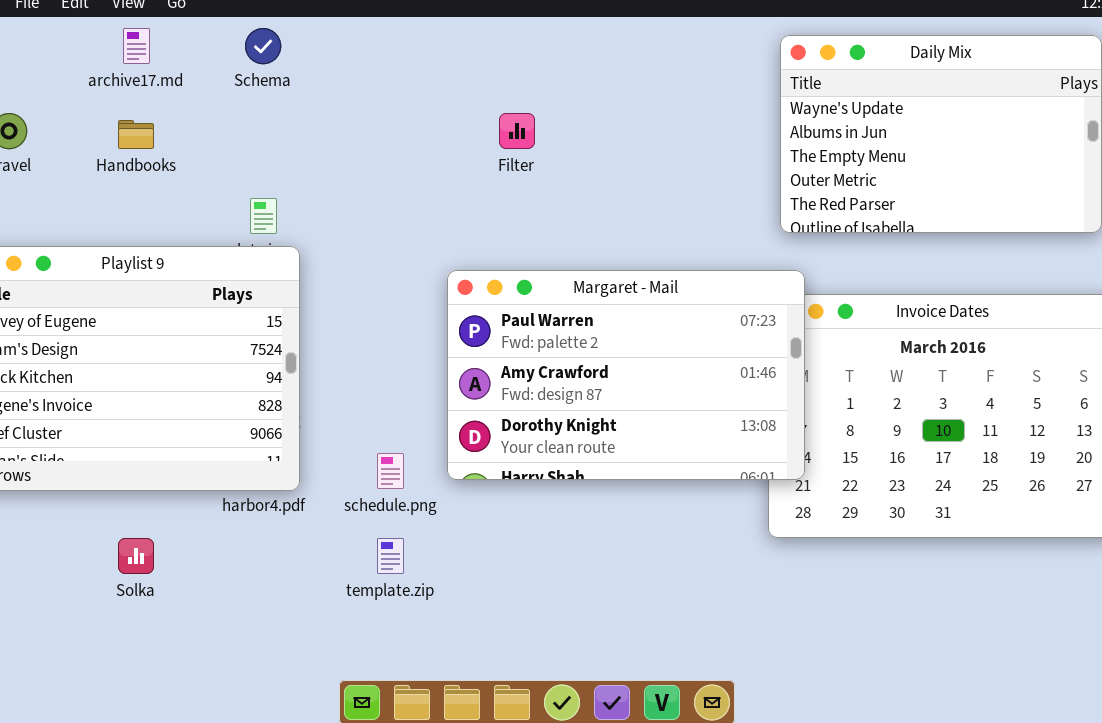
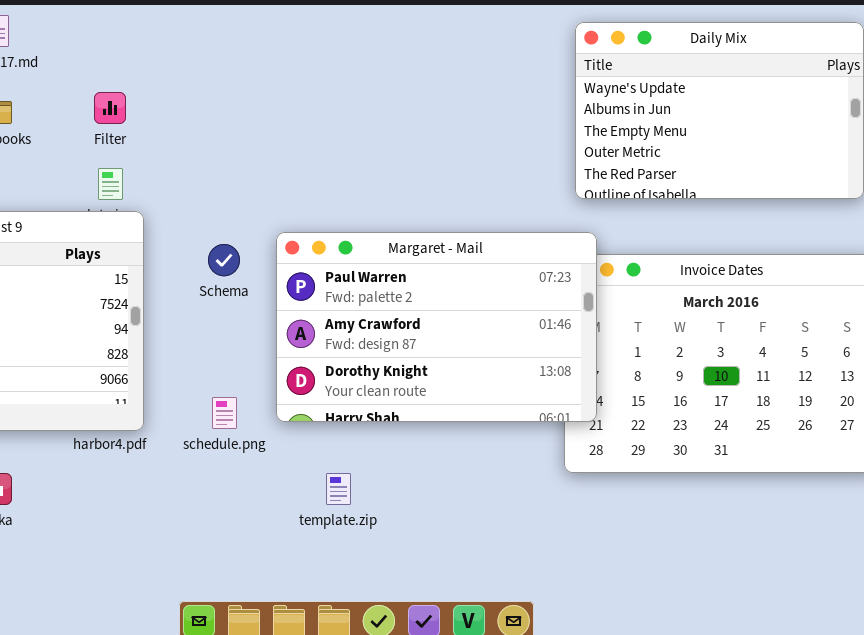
Schema: [245,28,281,64] -> [208,244,240,276], moved
Filter: [499,113,535,149] -> [94,92,126,124], moved
template.zip: [377,538,404,574] -> [326,473,351,505], moved

